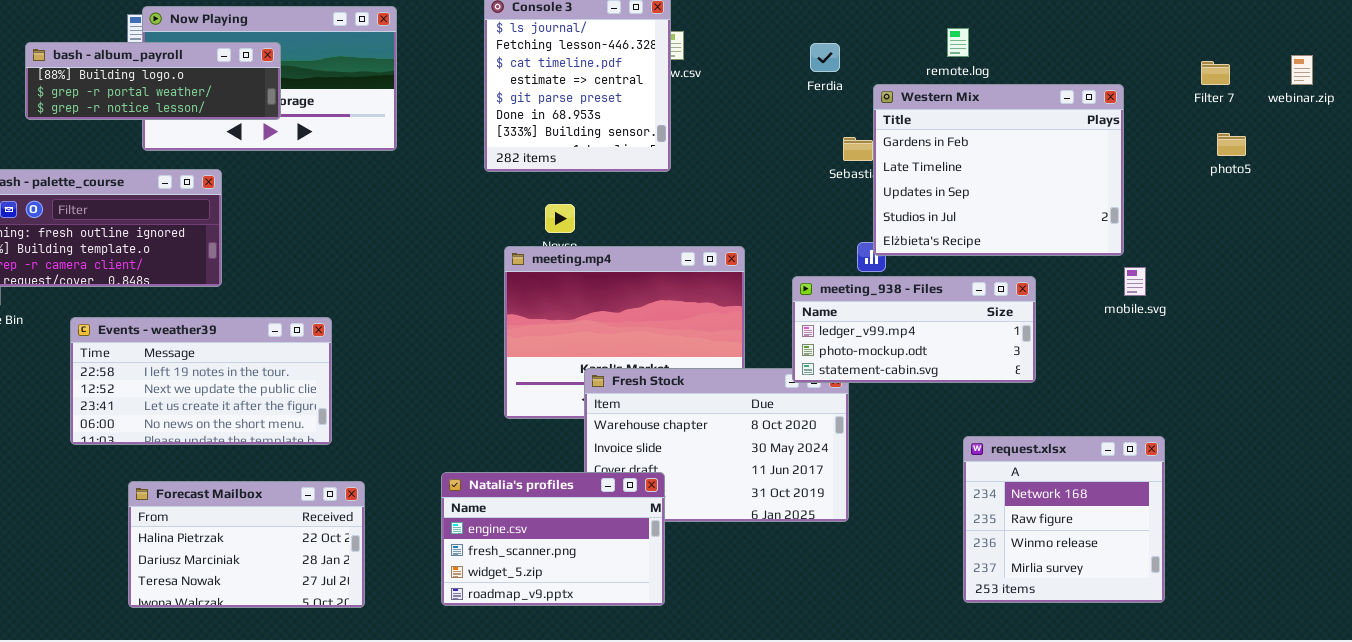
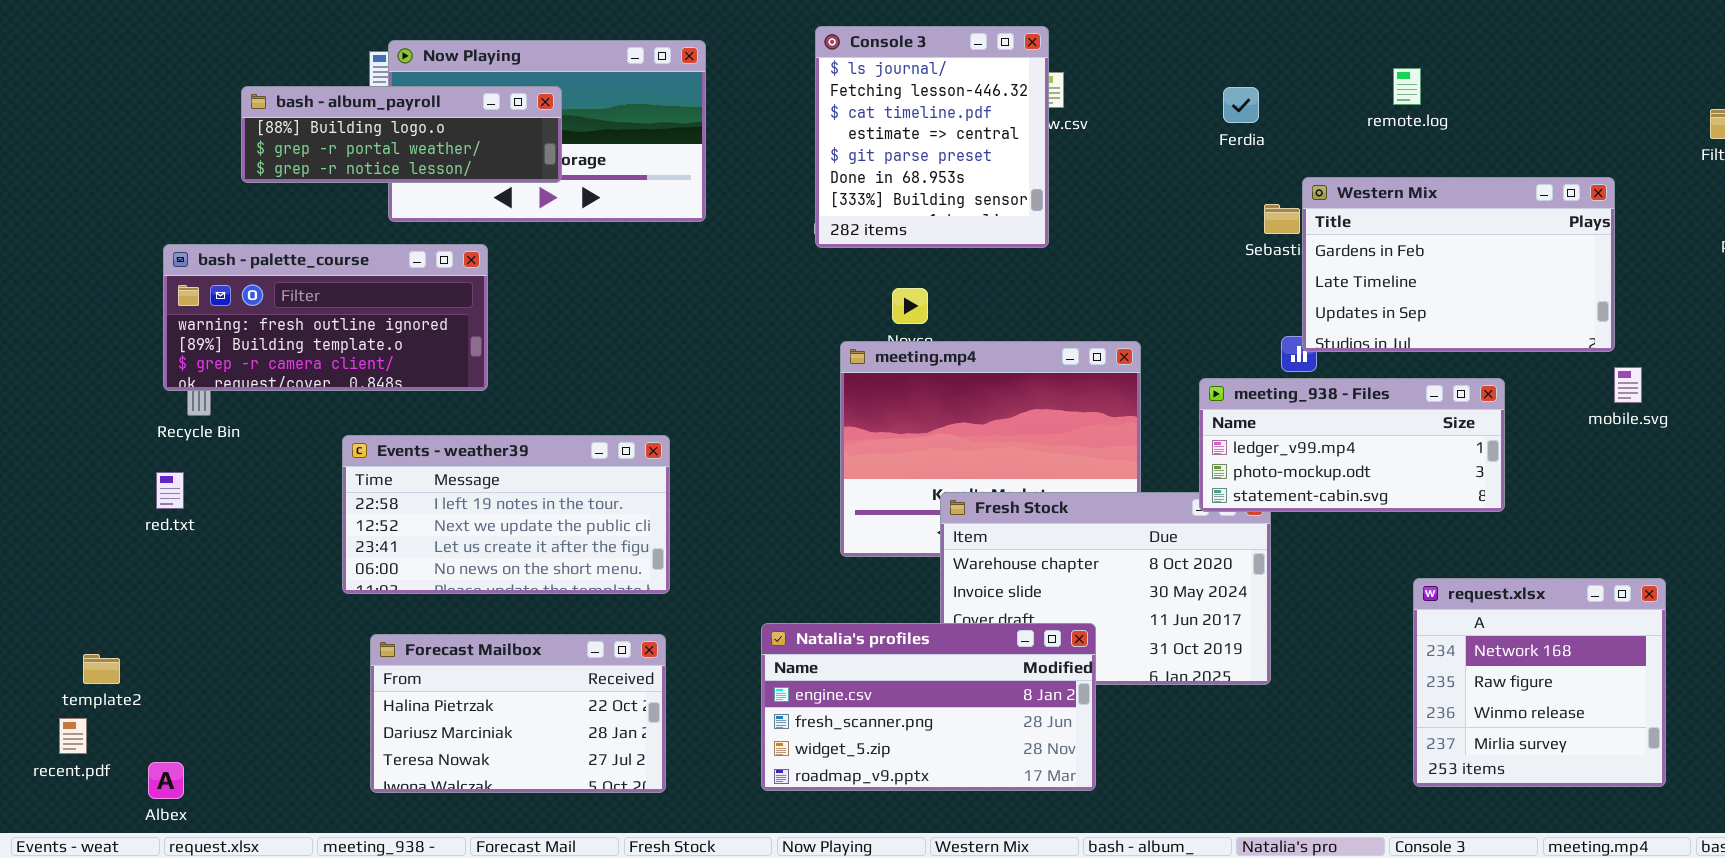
Western Mix: [873,84,1124,256] -> [1302,177,1615,352], resized
Events - weather39: [70,317,332,445] -> [342,435,670,594], moved
Natalia's profiles: [441,472,665,606] -> [761,623,1096,791], resized

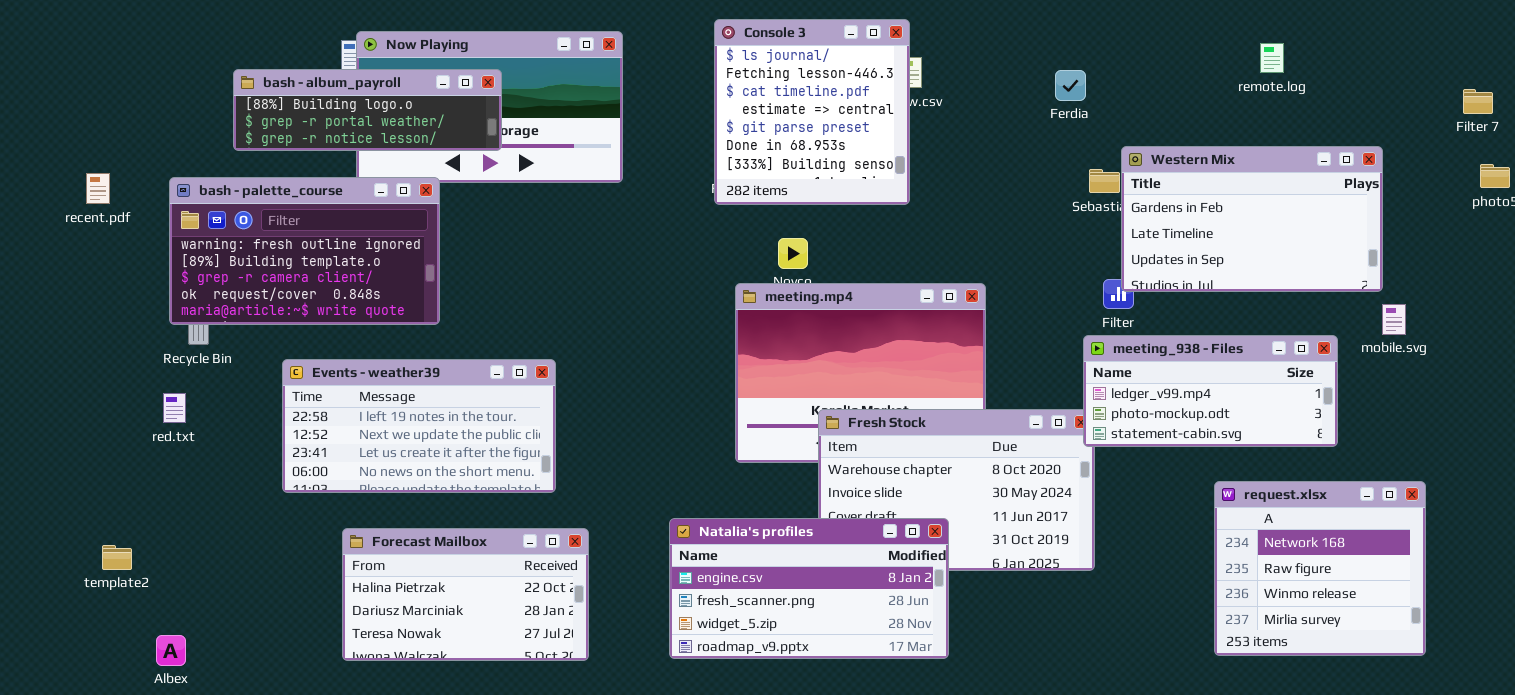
remote.log: [1393,68,1421,105] -> [1260,43,1284,73], moved
bash - palette_course: [163,244,488,391] -> [169,177,440,325], resized
meeting_938 - Files: [1199,378,1505,512] -> [1083,335,1338,447], moved
Events - weather39: [342,435,670,594] -> [282,359,556,493], moved
recent.pdf: [59,718,87,754] -> [86,173,110,204], moved

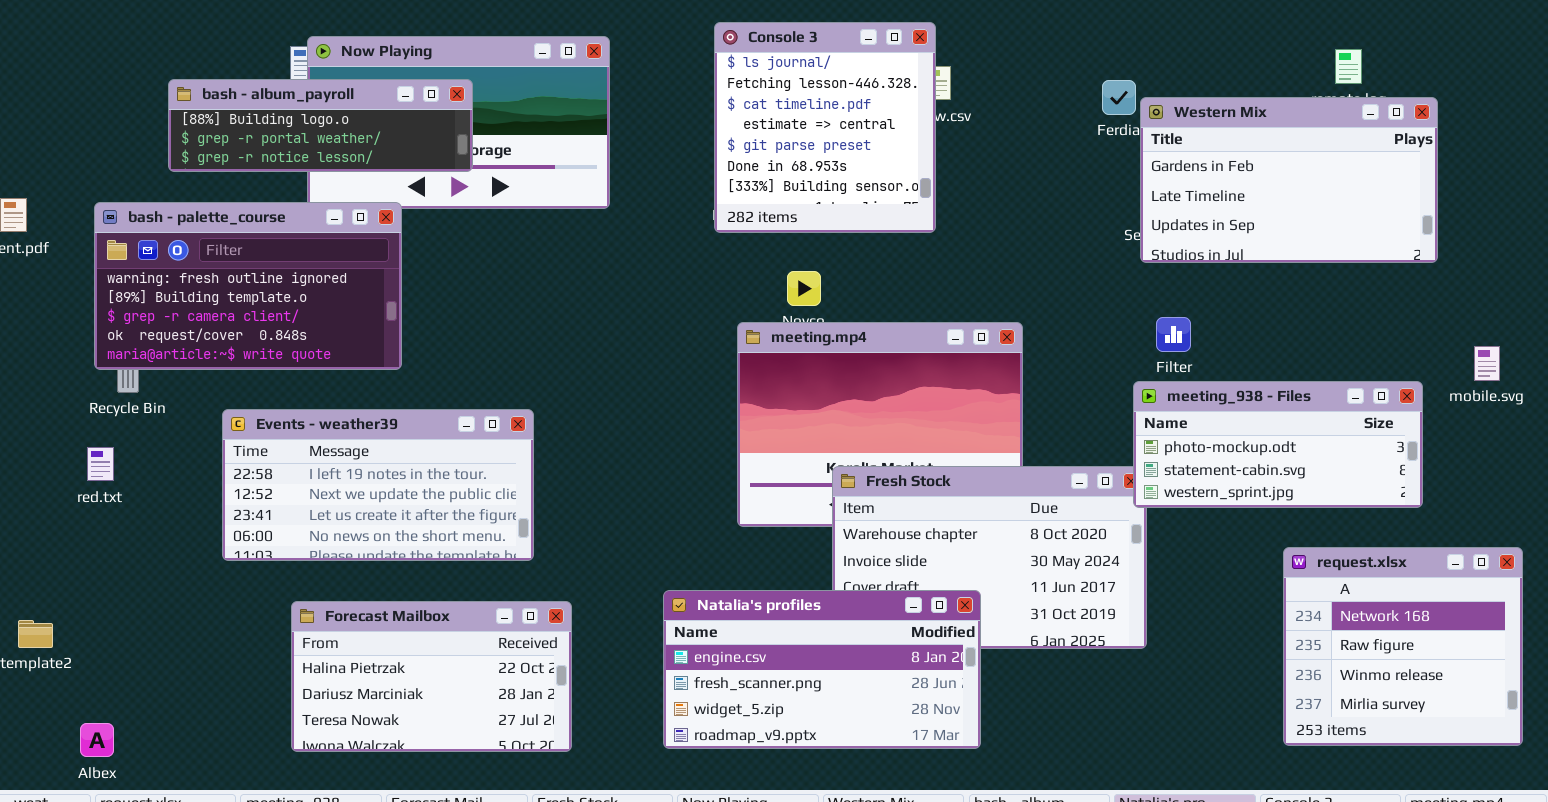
Western Mix: [1121,146,1383,292] -> [1140,97,1438,263], moved
meeting_938 - Files: [1083,335,1338,447] -> [1133,381,1423,508], scrolled down 1 row

